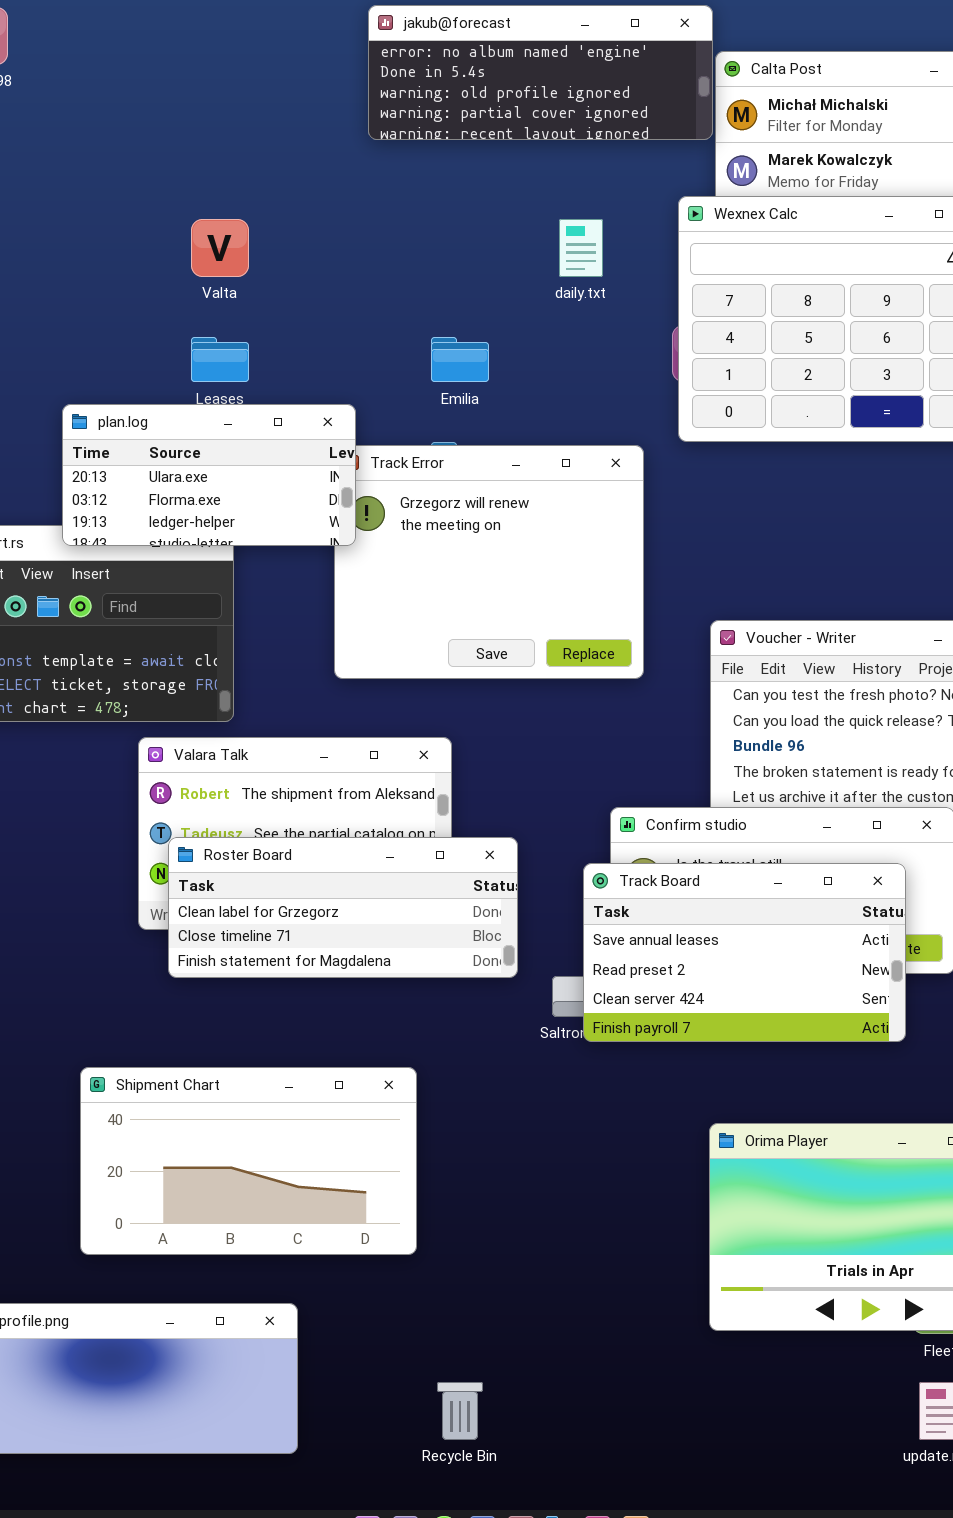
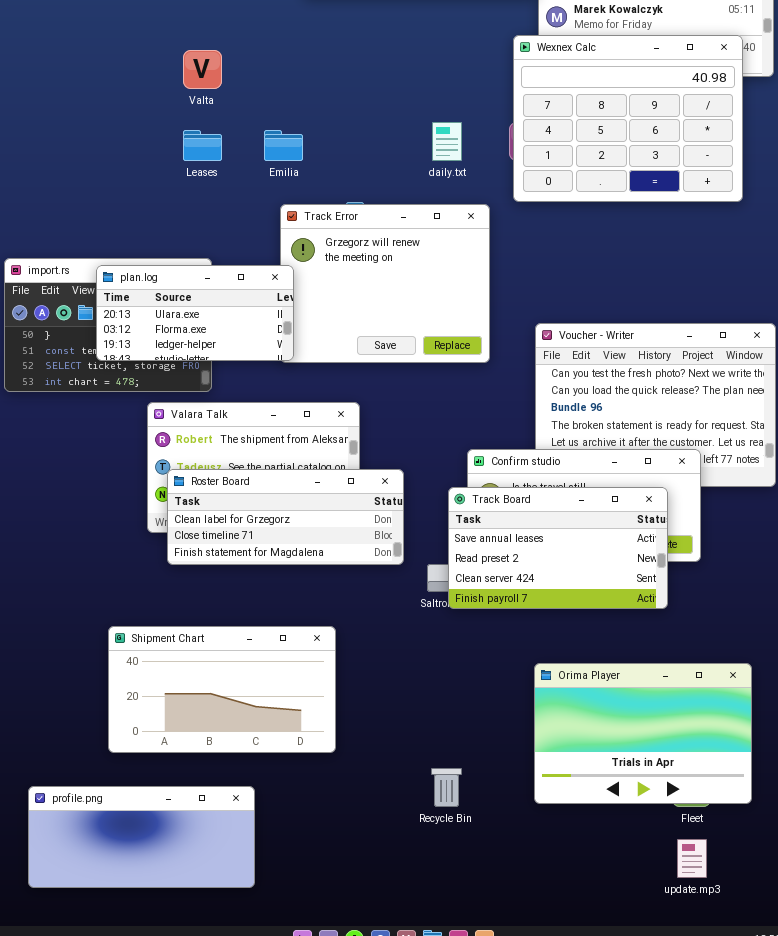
daily.txt: [559,219,603,277] -> [432,122,462,161], moved
Emilia: [431,337,489,382] -> [264,130,303,161], moved
plan.log: [62,404,356,546] -> [96,265,294,361], moved
Recycle Bin: [437,1382,483,1440] -> [431,768,462,807], moved

